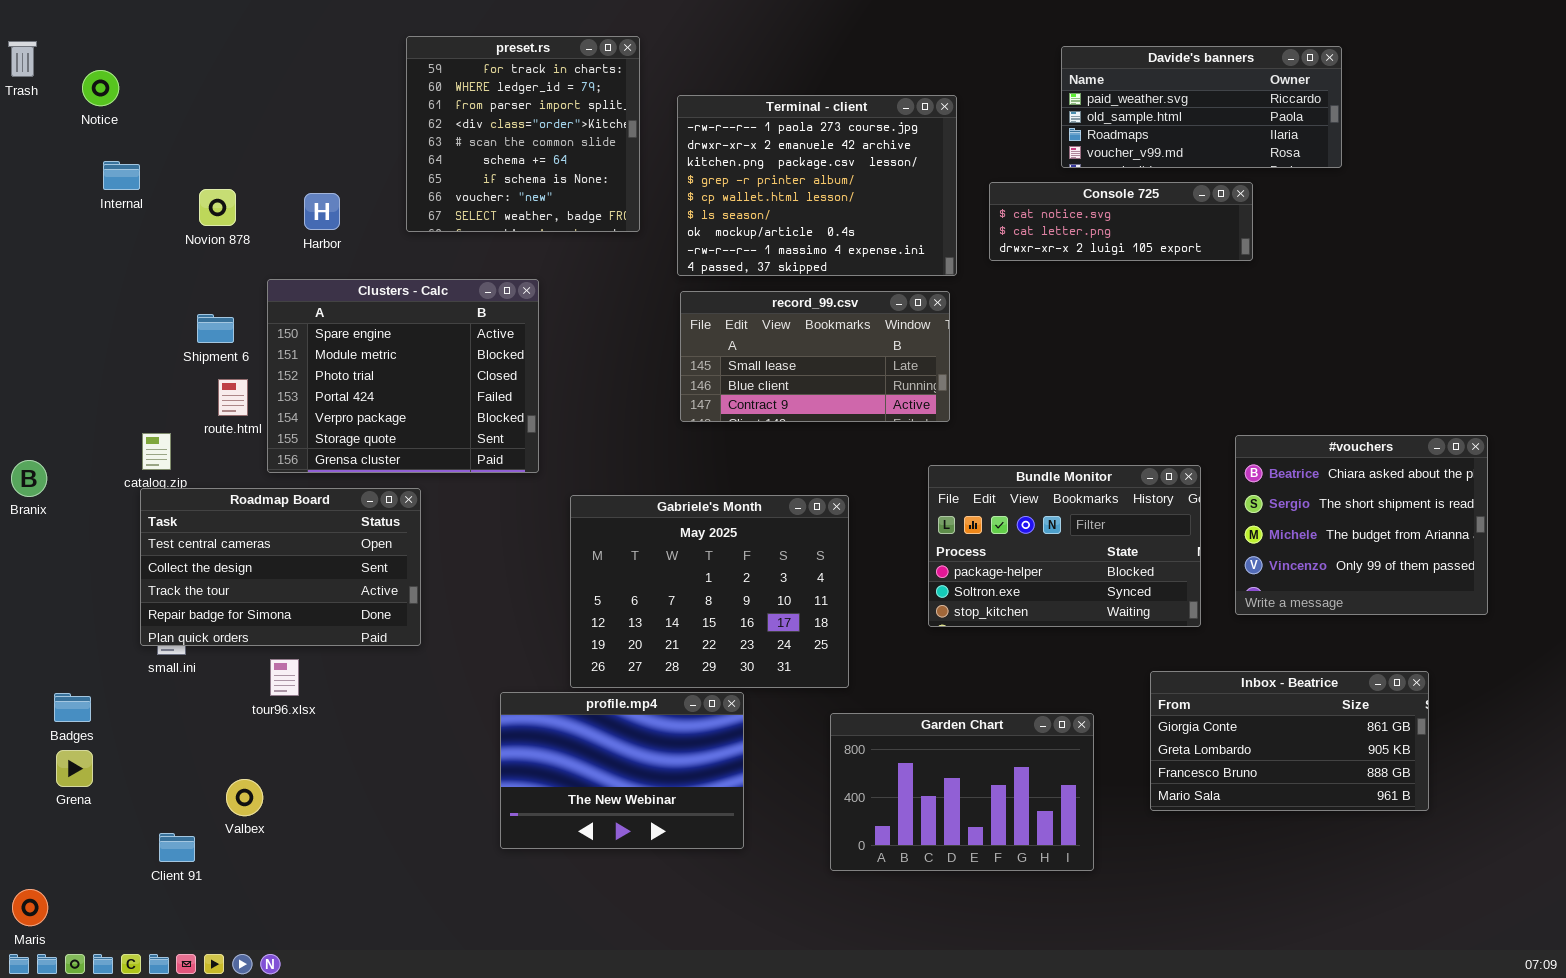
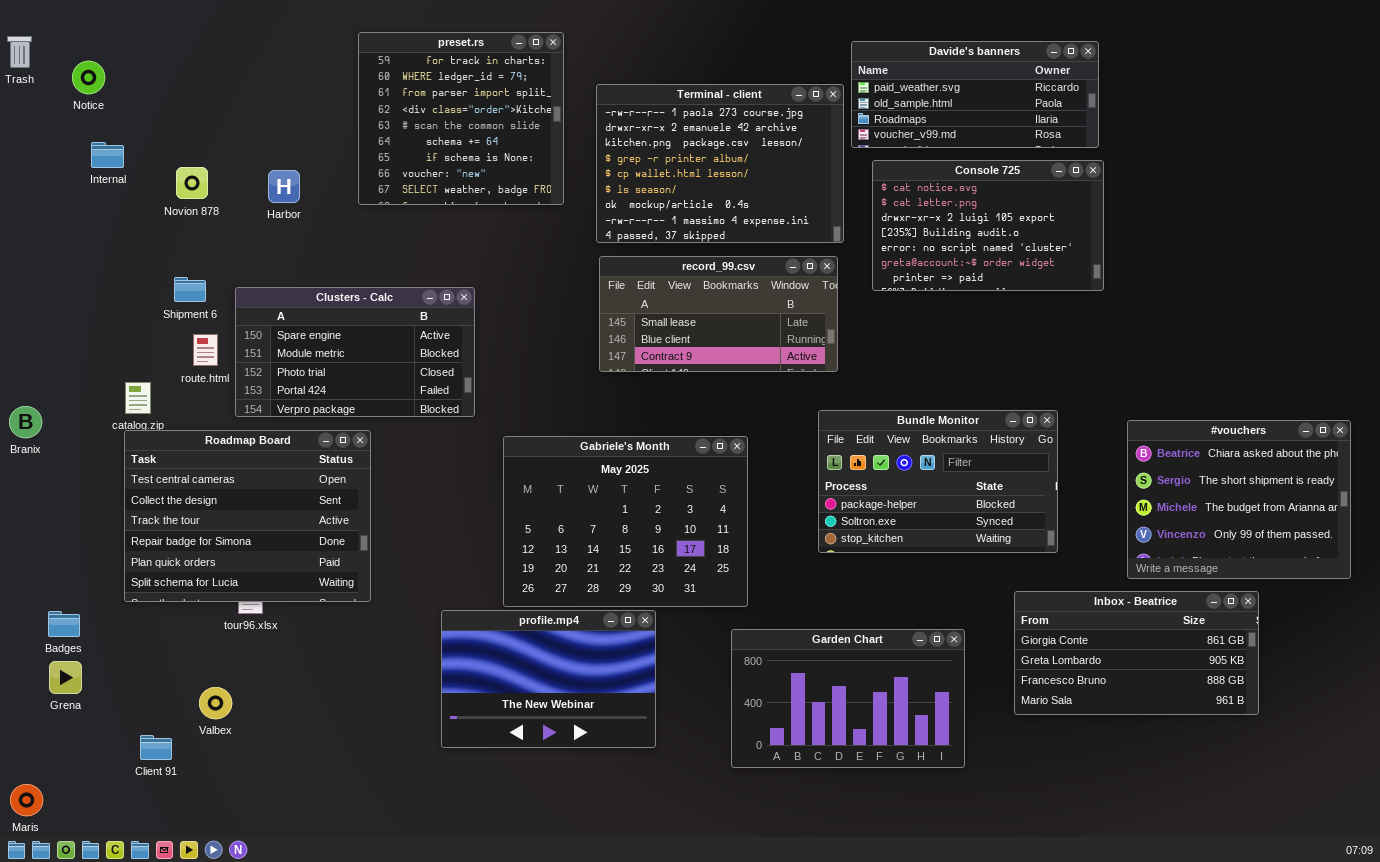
Davide's banners: [1061,46,1342,168] -> [851,41,1099,148], moved
Console 725: [989,182,1253,261] -> [872,160,1104,291], resized
Clusters - Calc: [267,279,539,473] -> [235,287,475,417], resized
#vouchers: [1235,435,1488,615] -> [1127,420,1351,579], moved
Roadmap Board: [140,488,421,646] -> [124,430,371,602], resized

